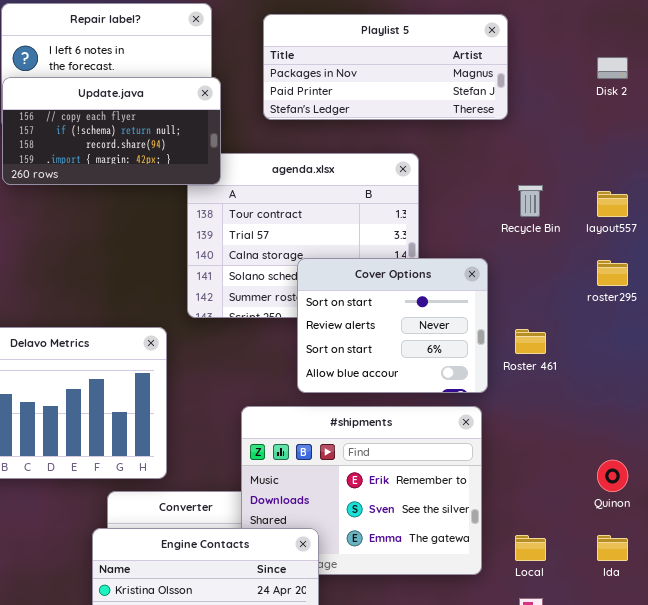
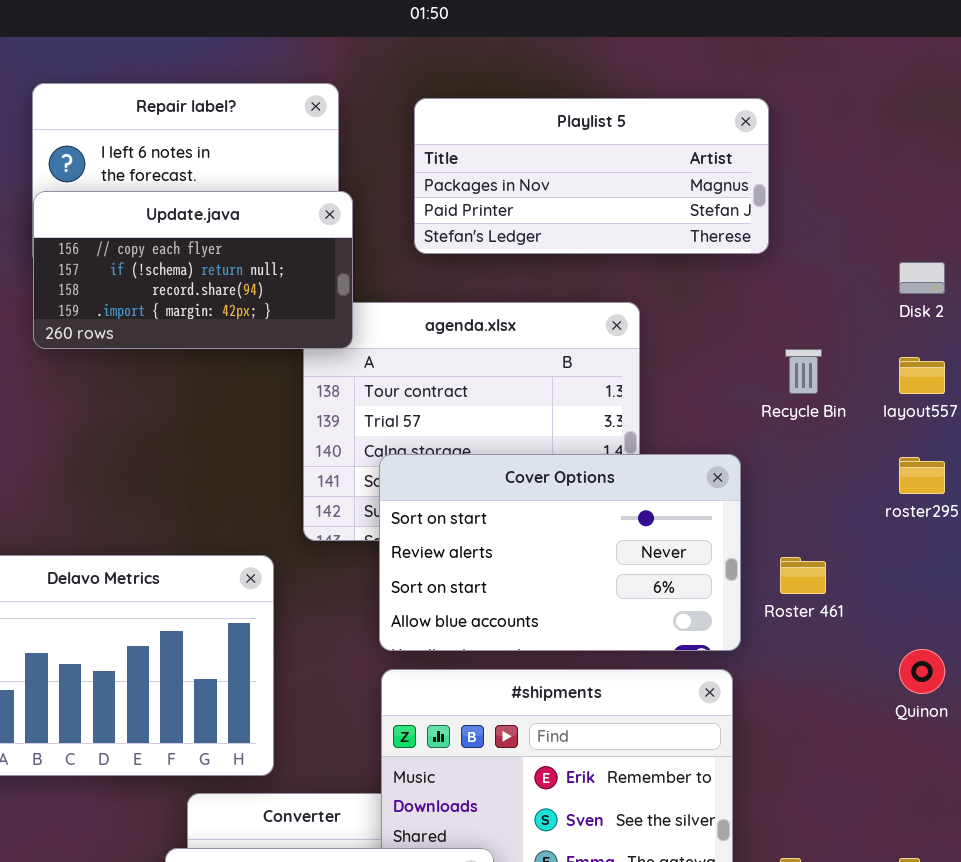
Disk 2: [597,57,628,79] -> [899,262,945,294], moved
Cover Options: [297,258,488,393] -> [379,454,741,651], resized
Quinon: [597,460,628,492] -> [899,649,945,694], moved

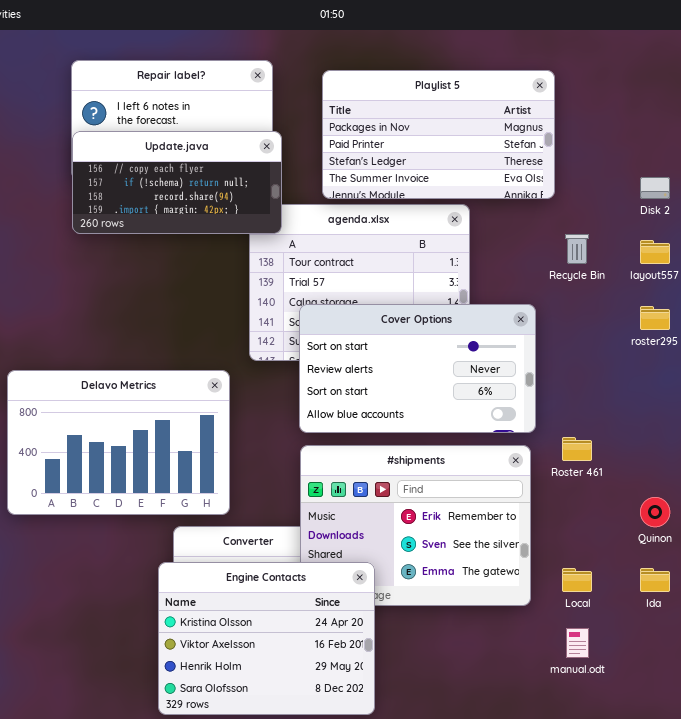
Playlist 5: [414,98,769,254] -> [322,70,555,199], resized
Roster 461: [780,557,826,594] -> [562,437,592,461], moved
Quinon: [899,649,945,694] -> [640,497,670,527], moved

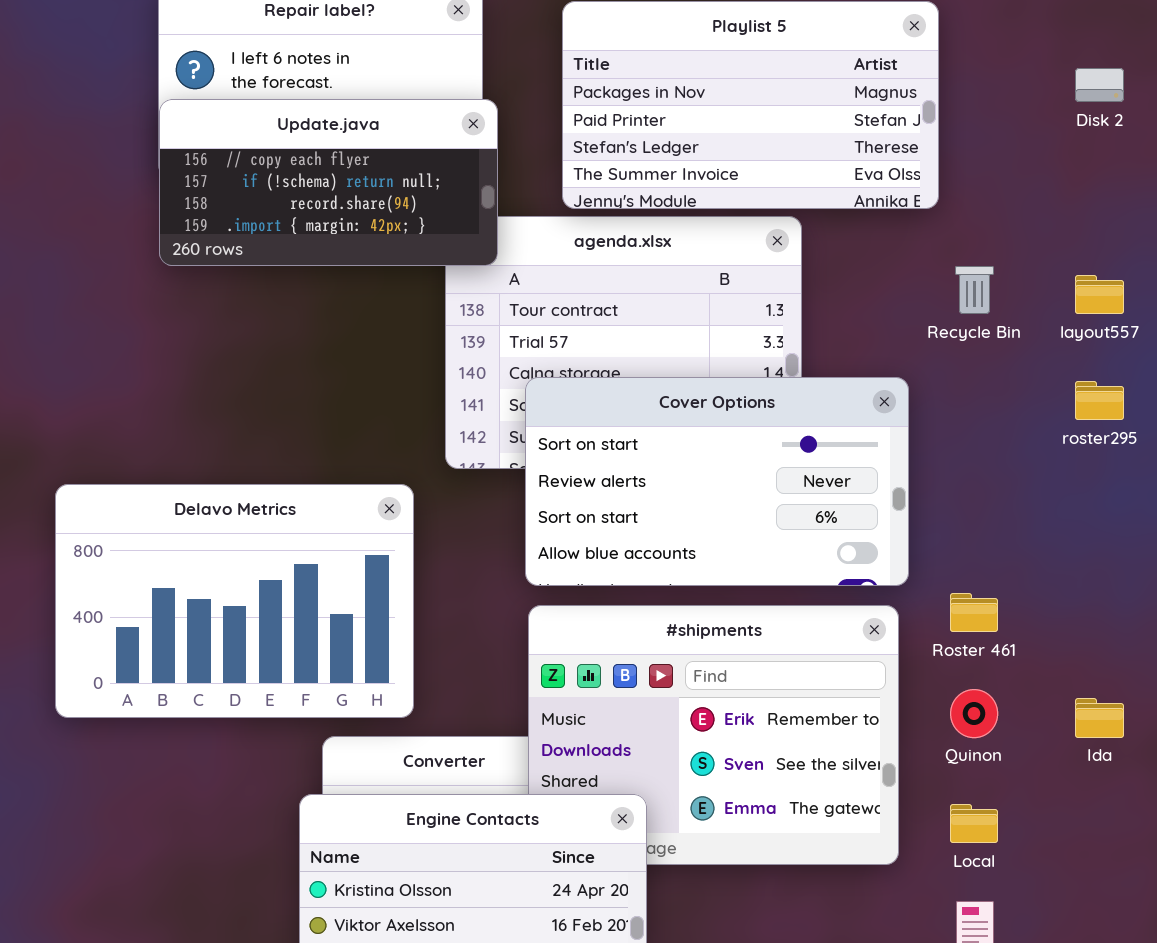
Disk 2: [640,177,670,199] -> [1075,68,1124,102], moved
Quinon: [640,497,670,527] -> [950,689,998,738], moved
Ida: [640,568,670,592] -> [1075,698,1124,738], moved

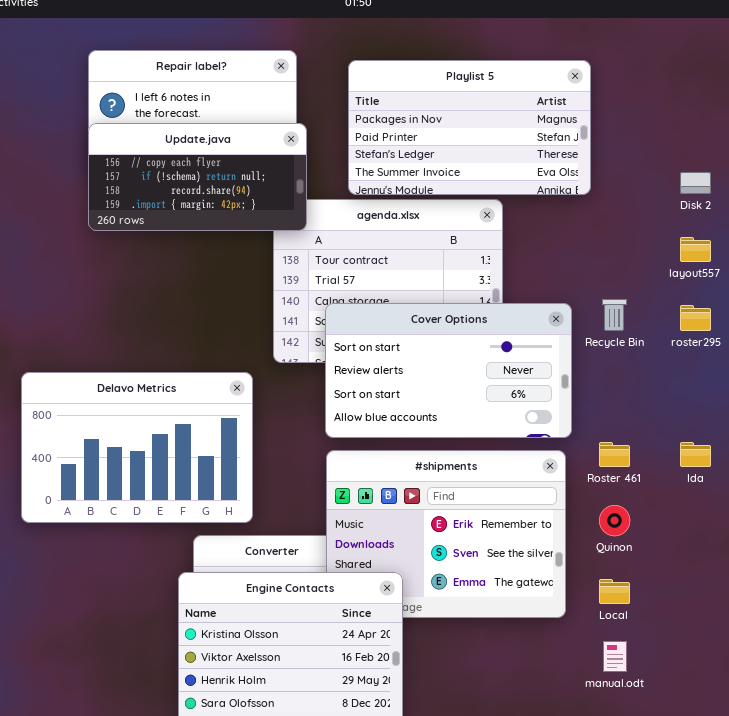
Disk 2: [1075,68,1124,102] -> [680,172,711,194], moved
Recycle Bin: [955,266,994,314] -> [602,299,627,331], moved
Ida: [1075,698,1124,738] -> [680,442,711,467], moved

